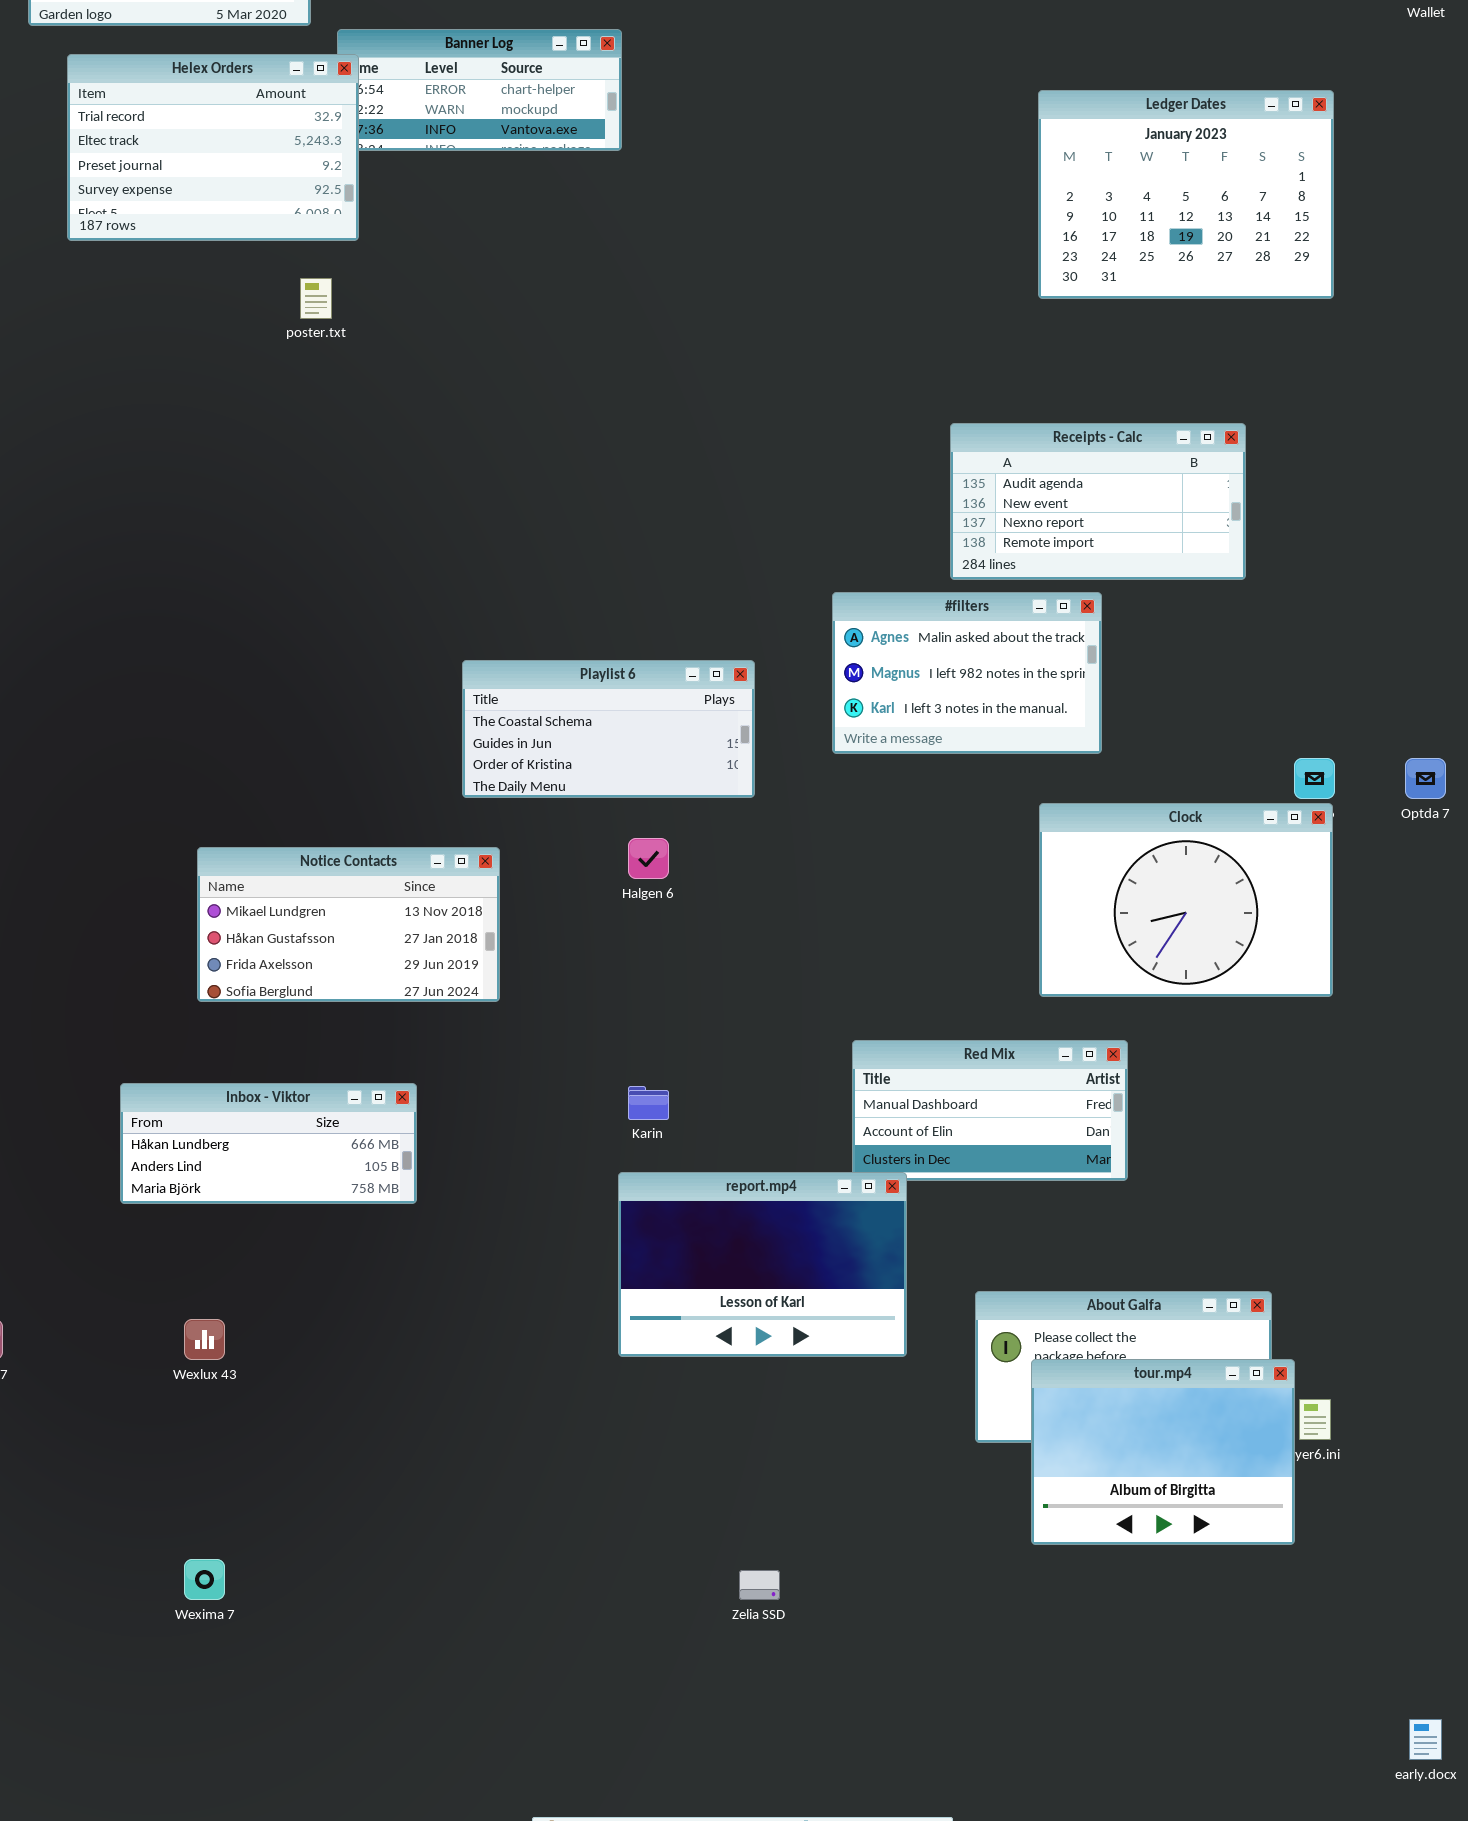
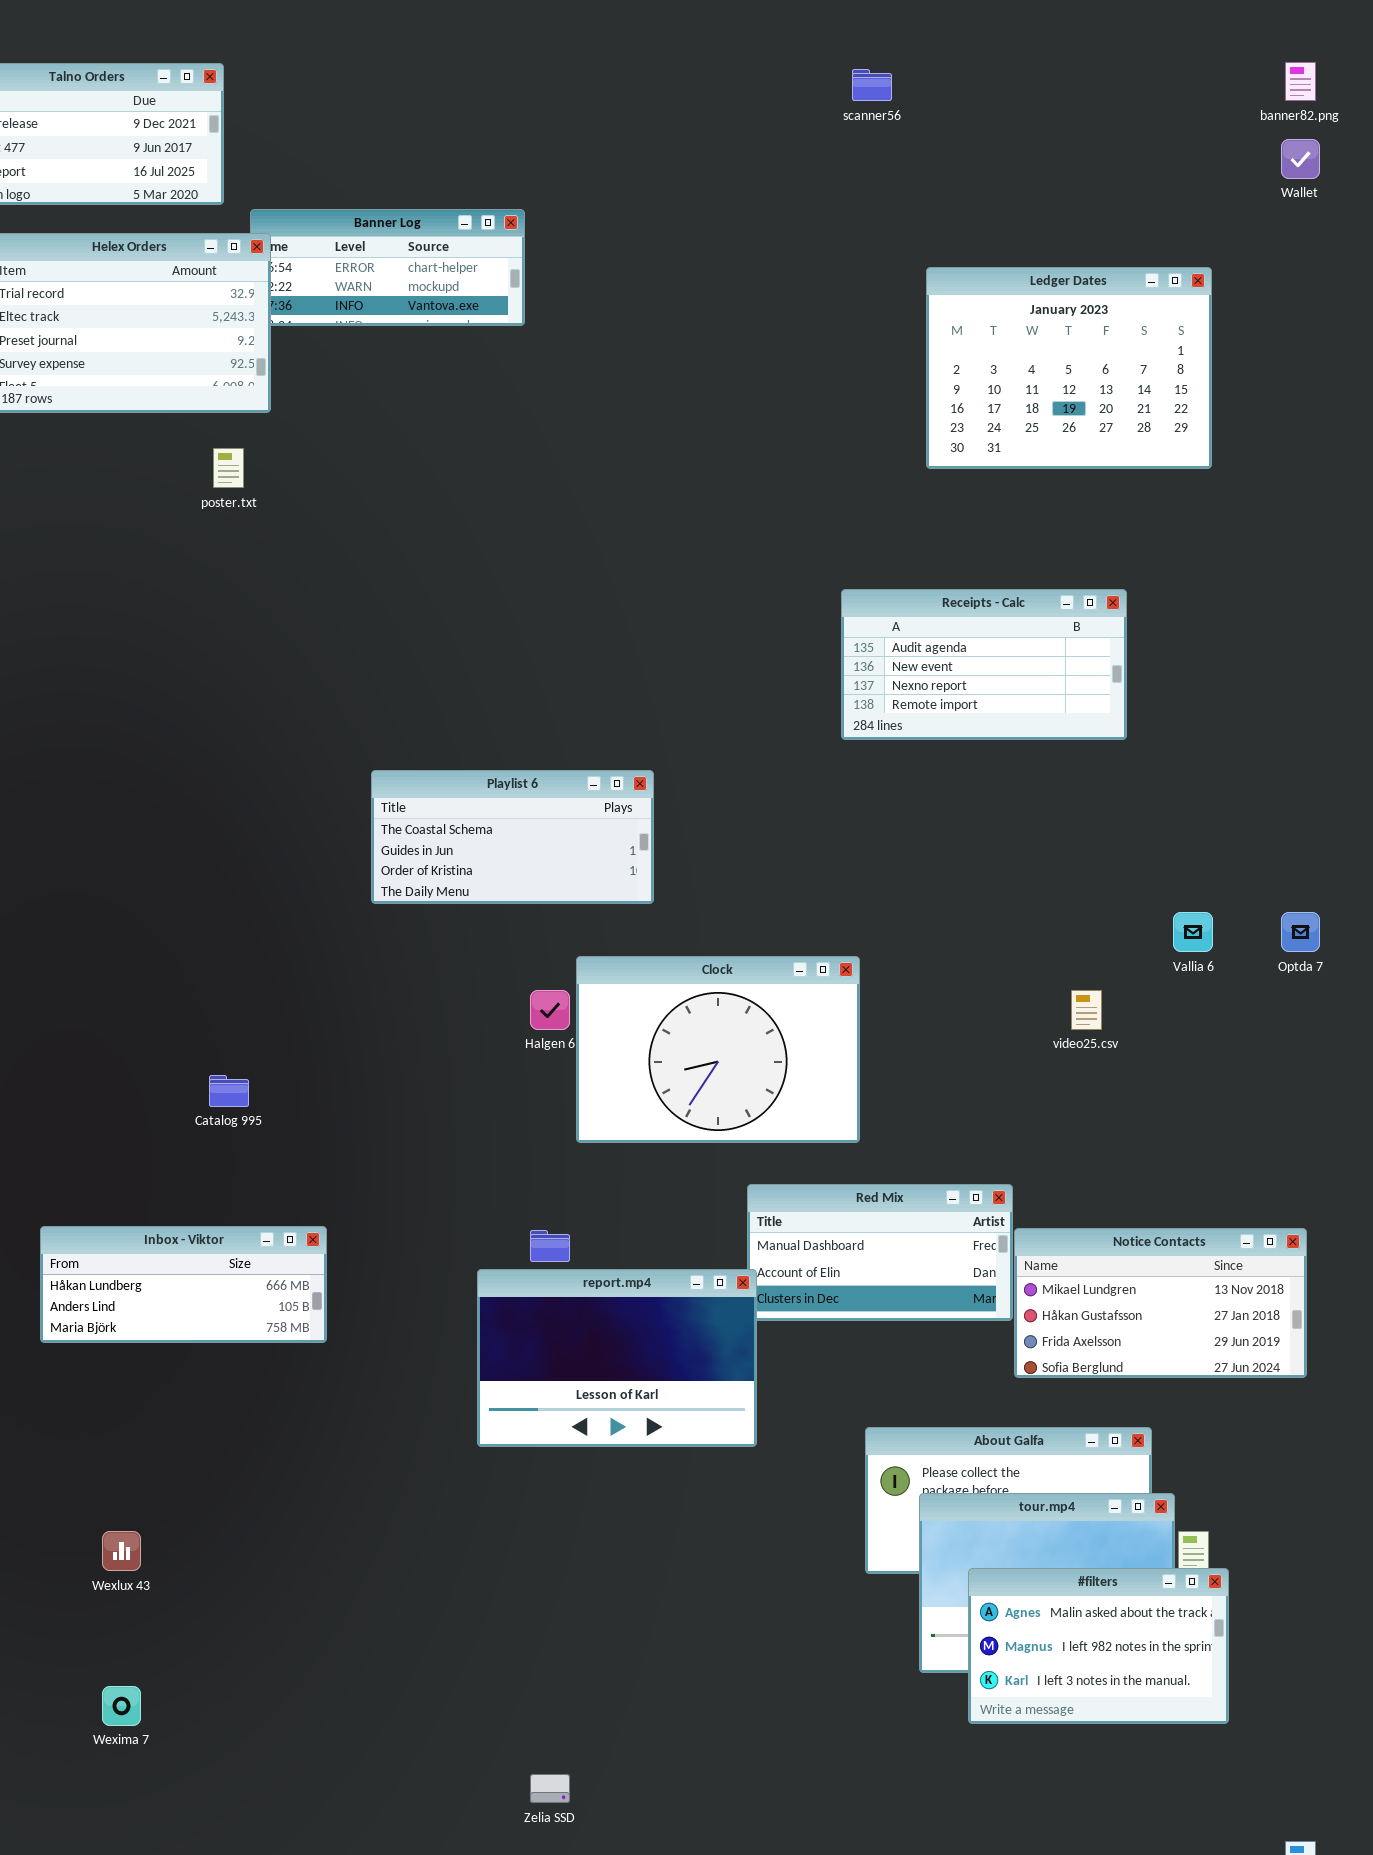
#filters: [832,592,1102,754] -> [968,1568,1229,1724], moved
Playlist 6: [462,660,755,798] -> [371,770,654,904], moved
Clock: [1039,803,1333,997] -> [576,956,860,1143], moved
Notice Contacts: [197,847,500,1002] -> [1014,1228,1307,1378], moved
report.mp4: [618,1172,907,1357] -> [477,1269,757,1447], moved
Wexlux 43: [184,1319,225,1360] -> [102,1531,141,1571], moved
Zelia SSD: [739,1570,780,1600] -> [530,1774,570,1803], moved

